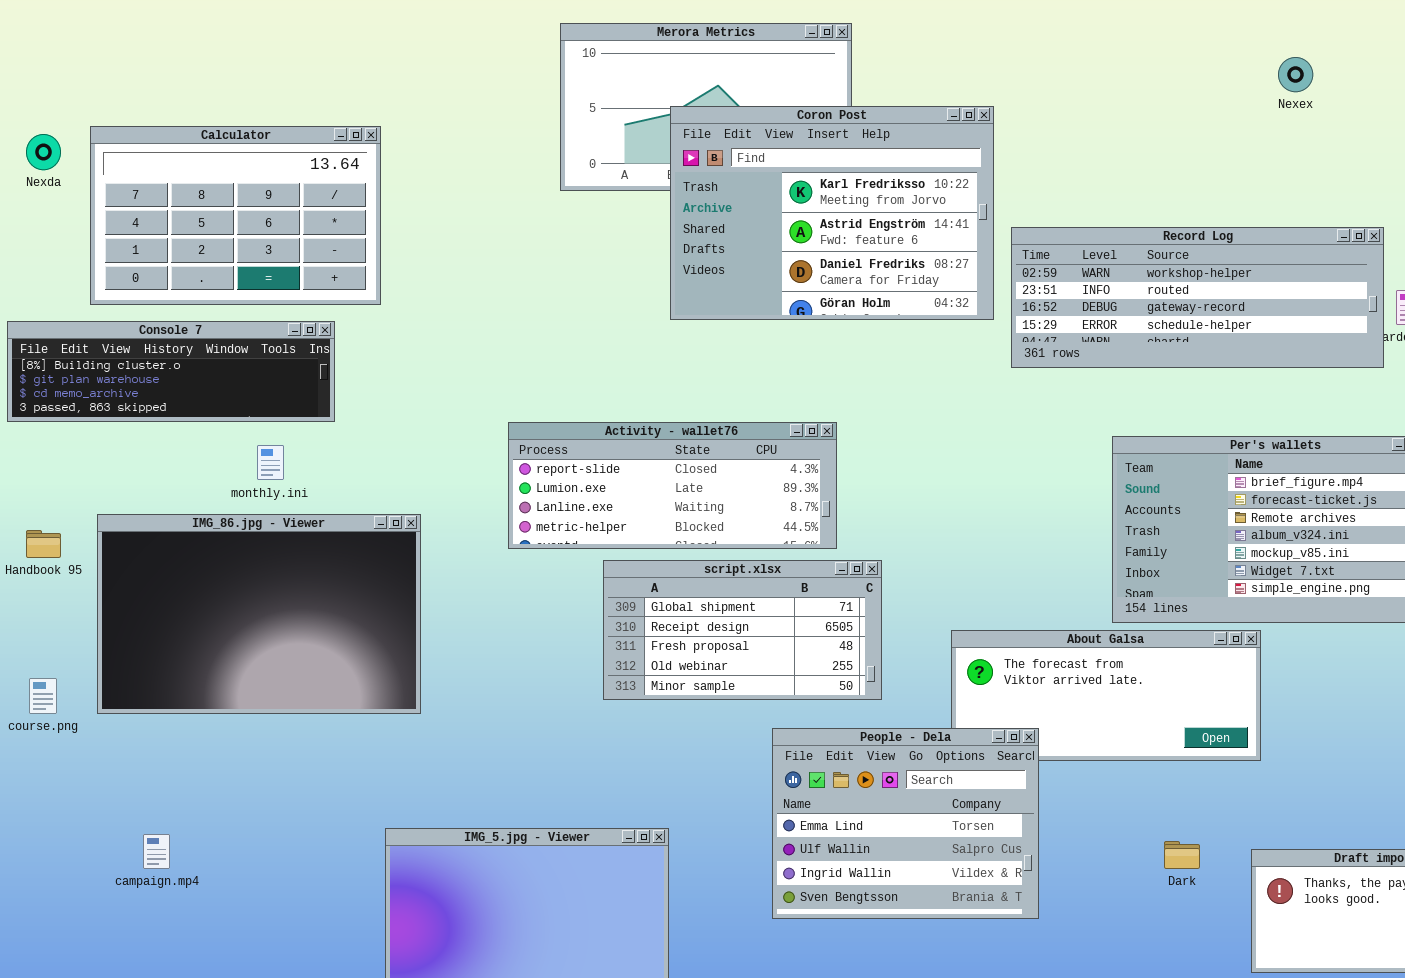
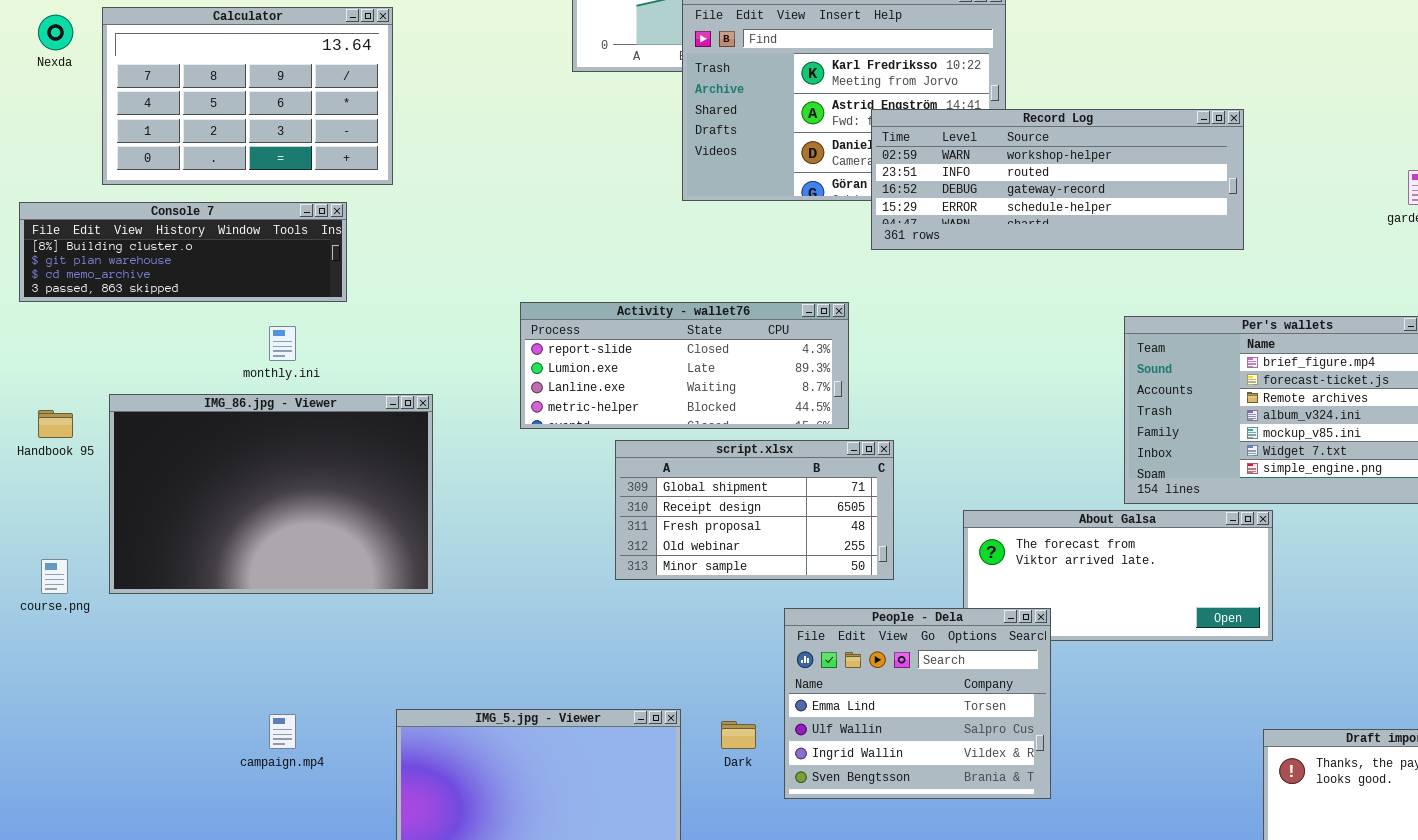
Record Log: [1011,227,1384,368] -> [871,109,1244,250], moved
campaign.mp4: [143,834,170,869] -> [269,714,296,749], moved
Dark: [1164,841,1200,869] -> [721,721,756,749], moved

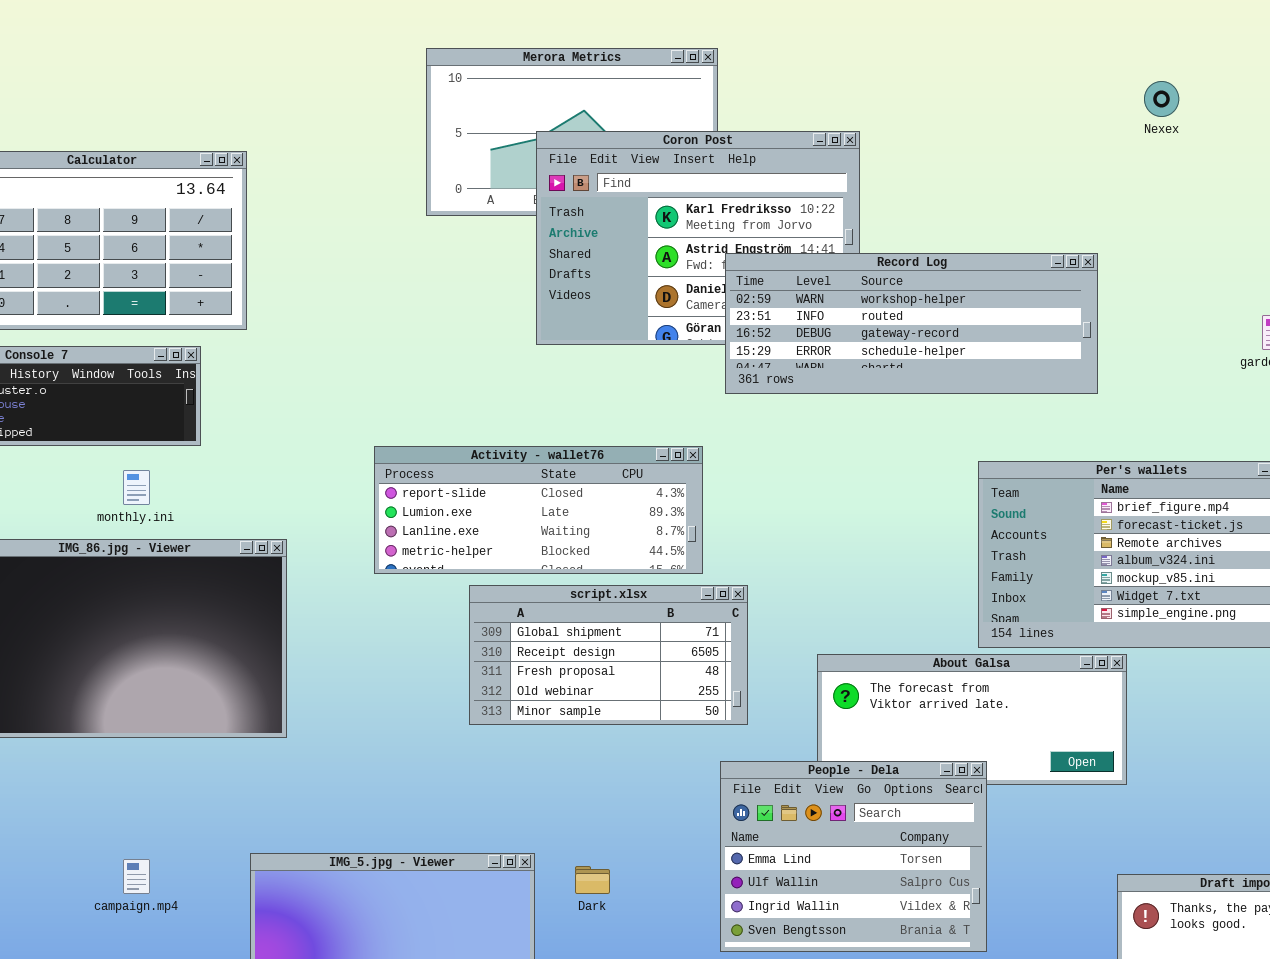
People - Dela: [784,608,1051,799] -> [720,761,987,952], moved

